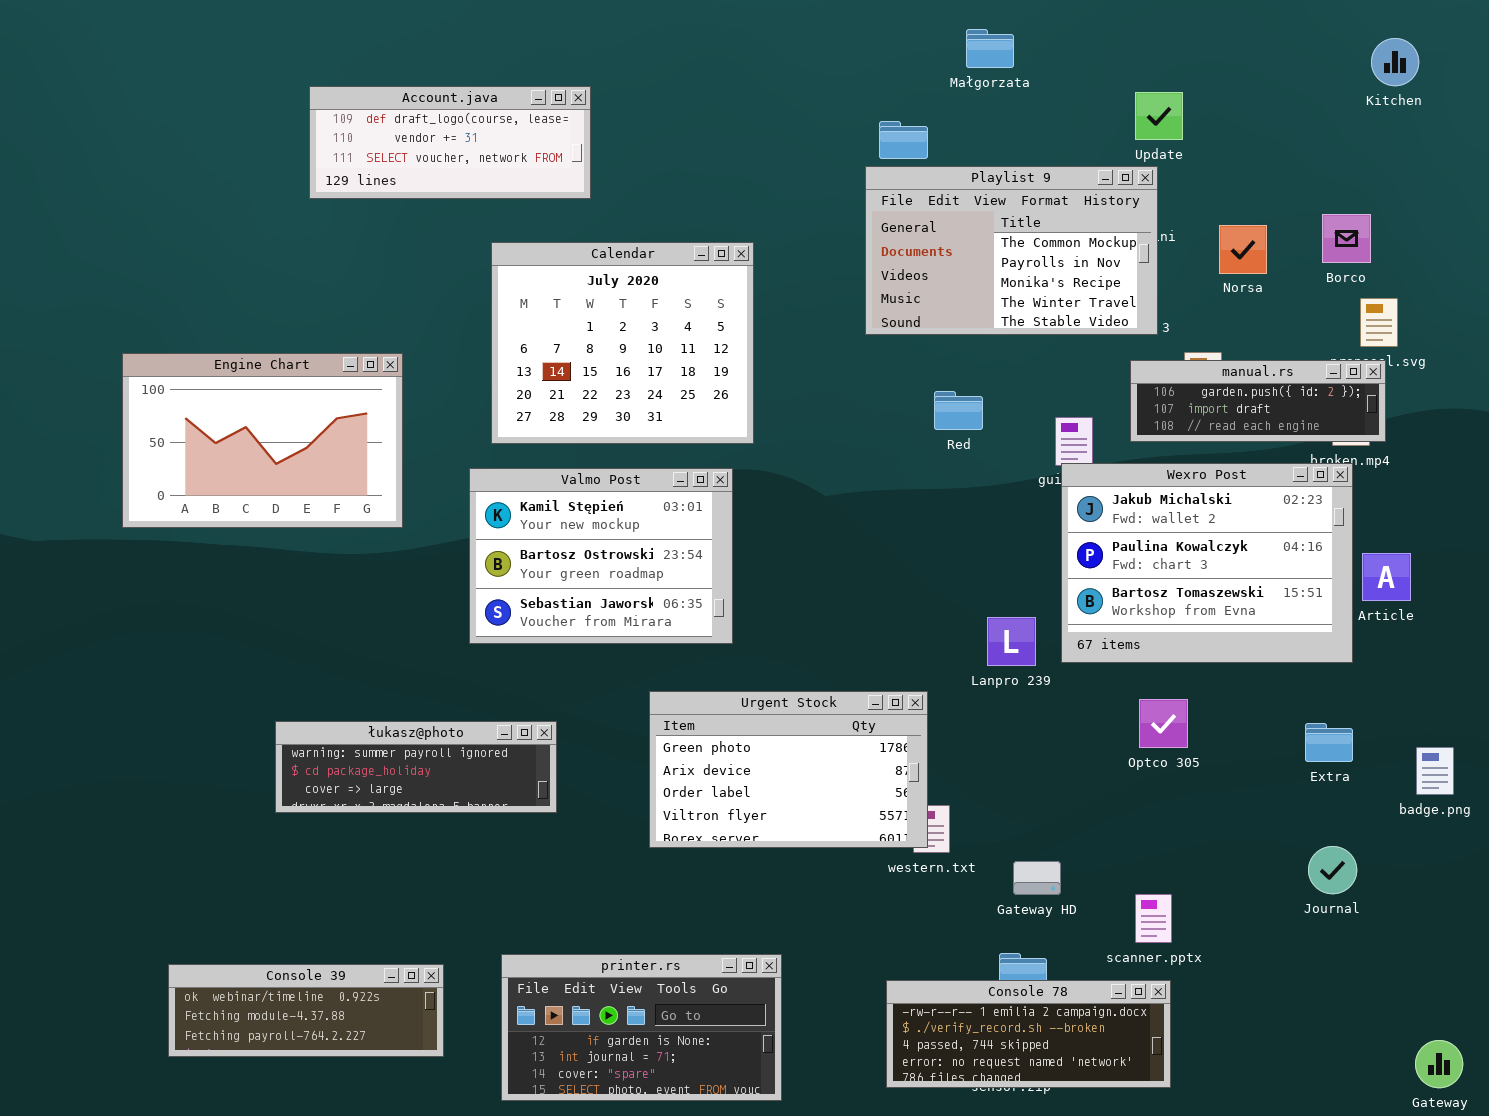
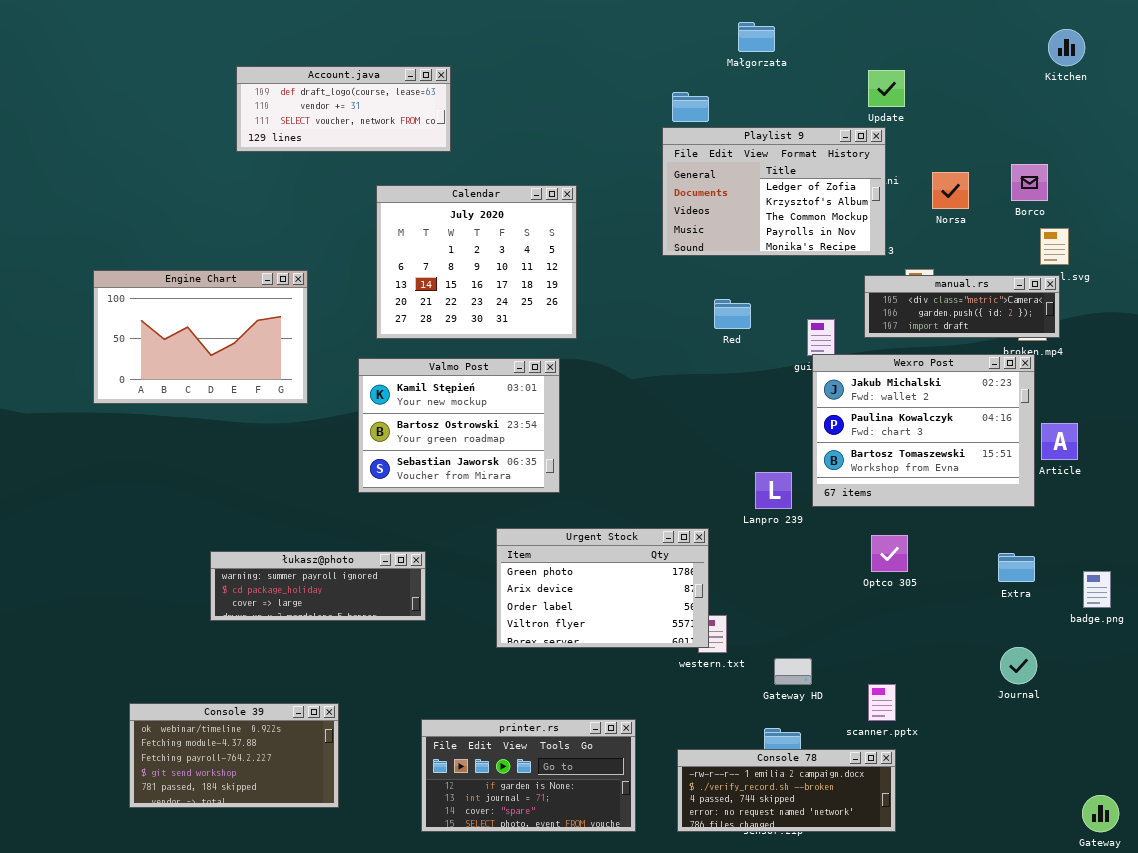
Playlist 9: [865,166,1158,335] -> [662,127,886,256], scrolled up 2 rows
manual.rs: [1130,360,1386,442] -> [864,275,1060,338], scrolled up 1 row
printer.rs: [501,954,782,1101] -> [421,719,636,832], moved
Console 39: [168,964,444,1057] -> [129,703,339,808], resized

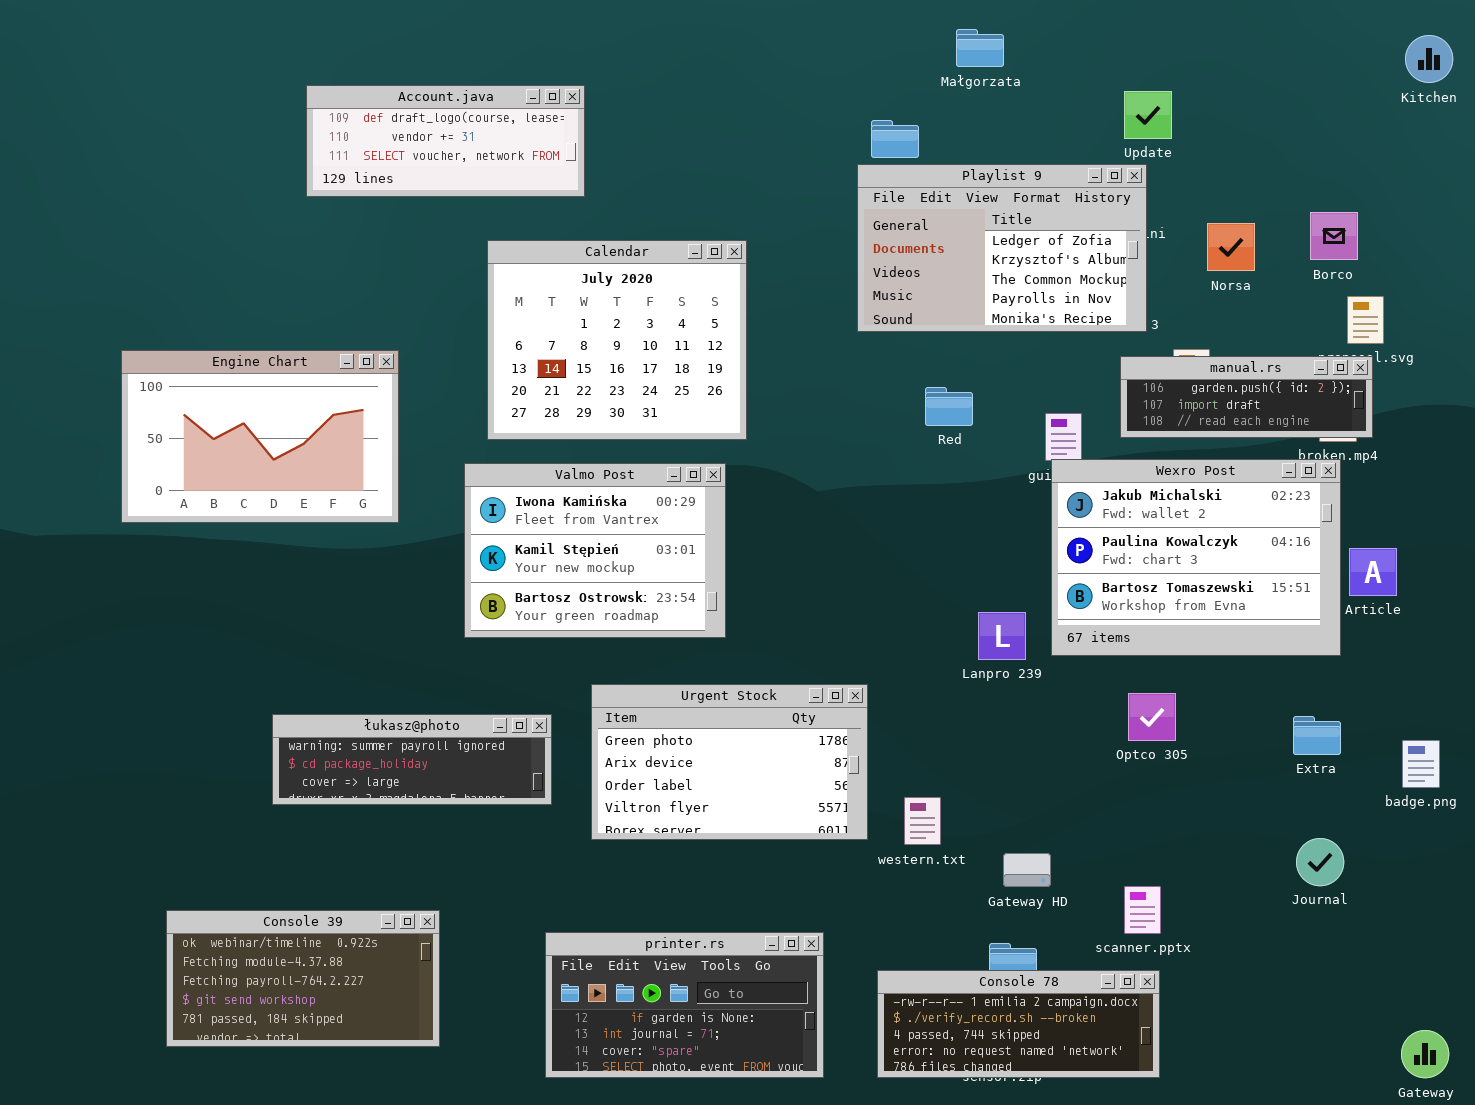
Kitchen: [1048,29,1085,66] -> [1405,35,1453,83], moved
manual.rs: [864,275,1060,338] -> [1120,356,1373,438], scrolled down 1 row
Valmo Post: [358,358,560,493] -> [464,463,726,638], scrolled up 1 row
Urgent Stock: [496,528,709,648] -> [591,684,868,840], moved

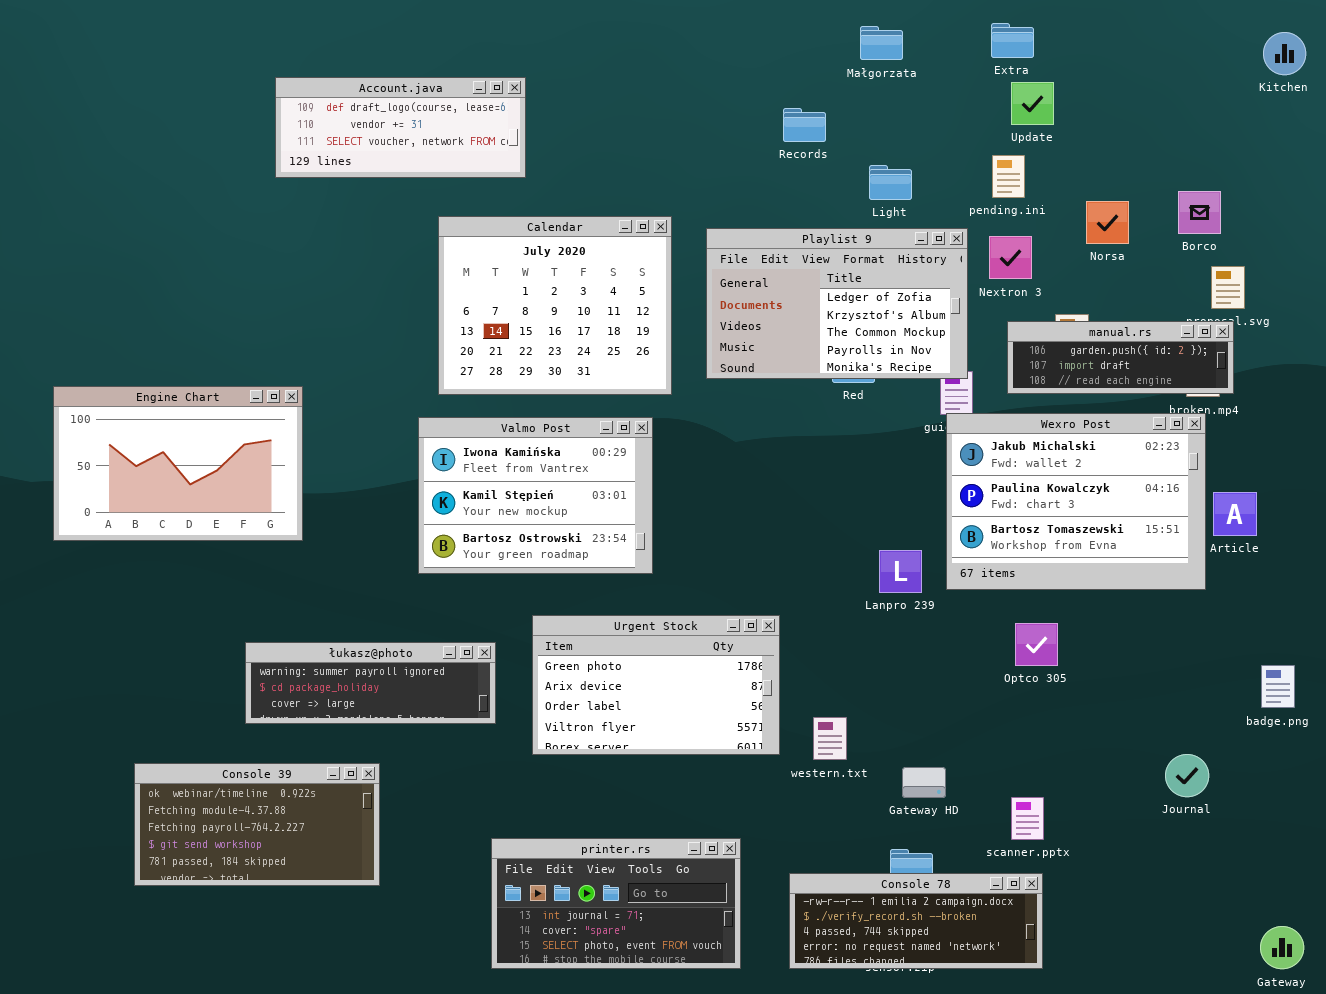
Playlist 9: [857,164,1147,332] -> [706,228,968,379], moved
Engine Chart: [121,350,399,523] -> [53,386,303,541], moved
Extra: [1293,716,1341,755] -> [991,23,1034,58], moved
Console 39: [166,910,440,1047] -> [134,763,380,886], moved
printer.rs: [545,932,824,1078] -> [491,838,741,969], scrolled down 1 row

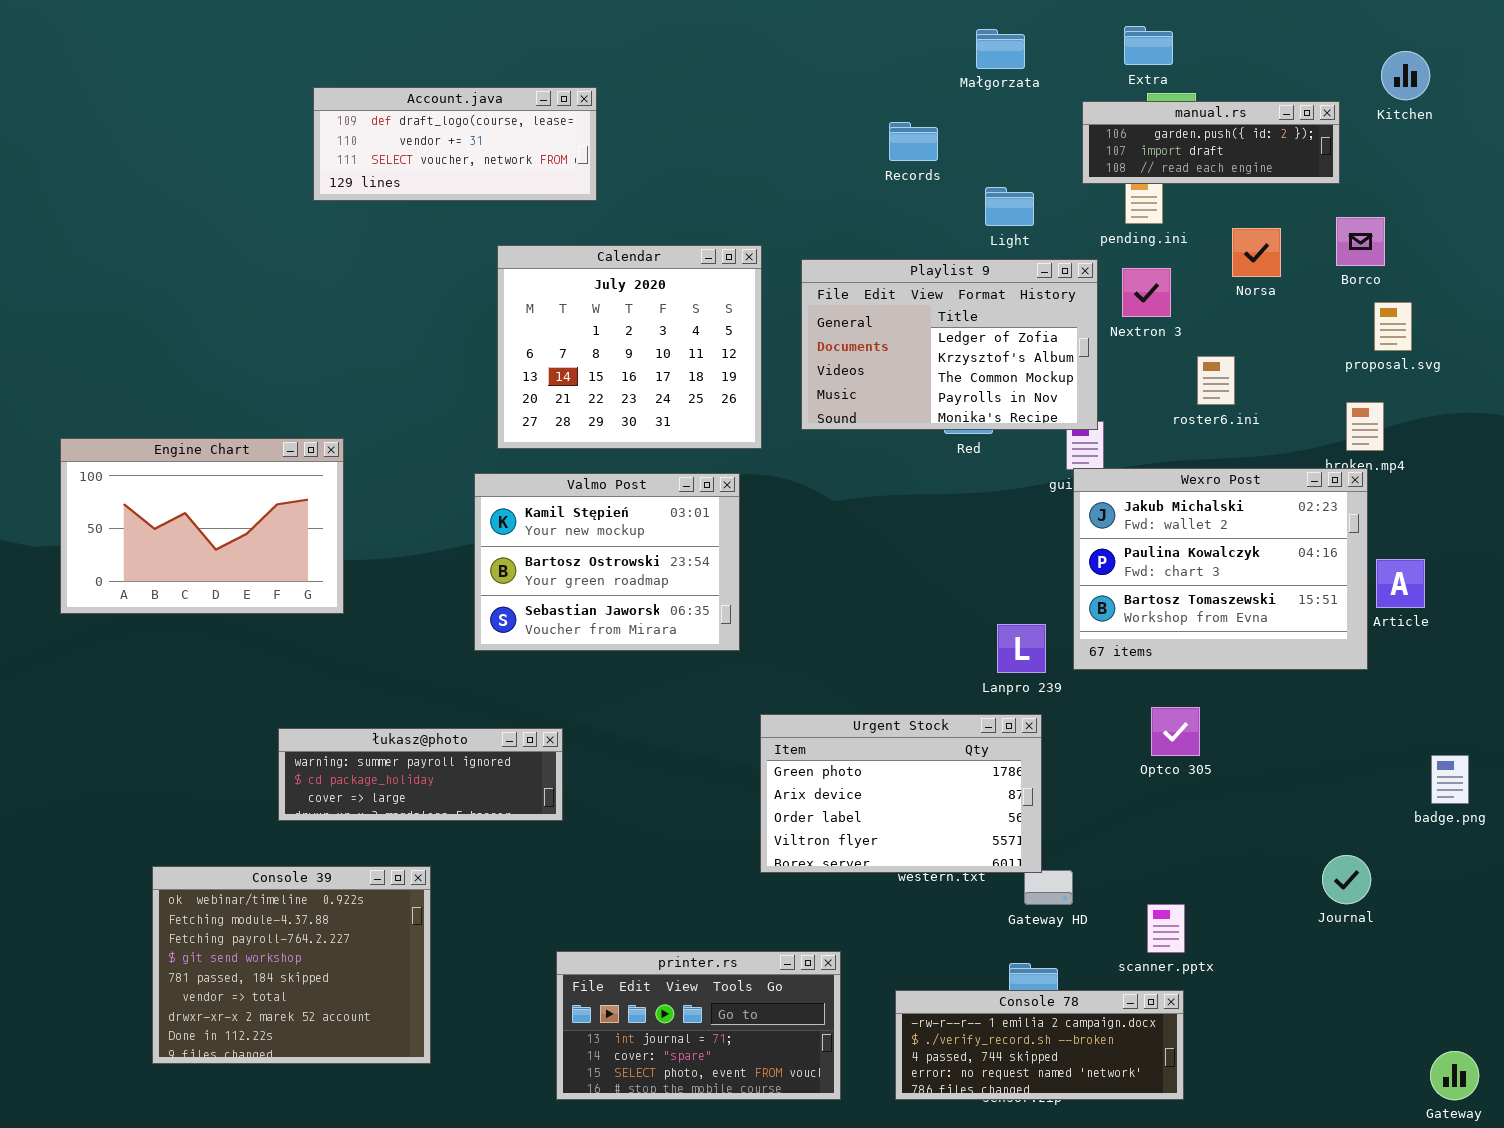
Kitchen: [1263,32,1306,75] -> [1381,51,1430,100], moved
manual.rs: [1007,321,1234,394] -> [1082,101,1340,184], moved
Valmo Post: [418,417,653,574] -> [474,473,740,651], scrolled down 1 row
Urgent Stock: [532,615,780,755] -> [760,714,1042,873], moved
Console 39: [134,763,380,886] -> [152,866,431,1064], resized

